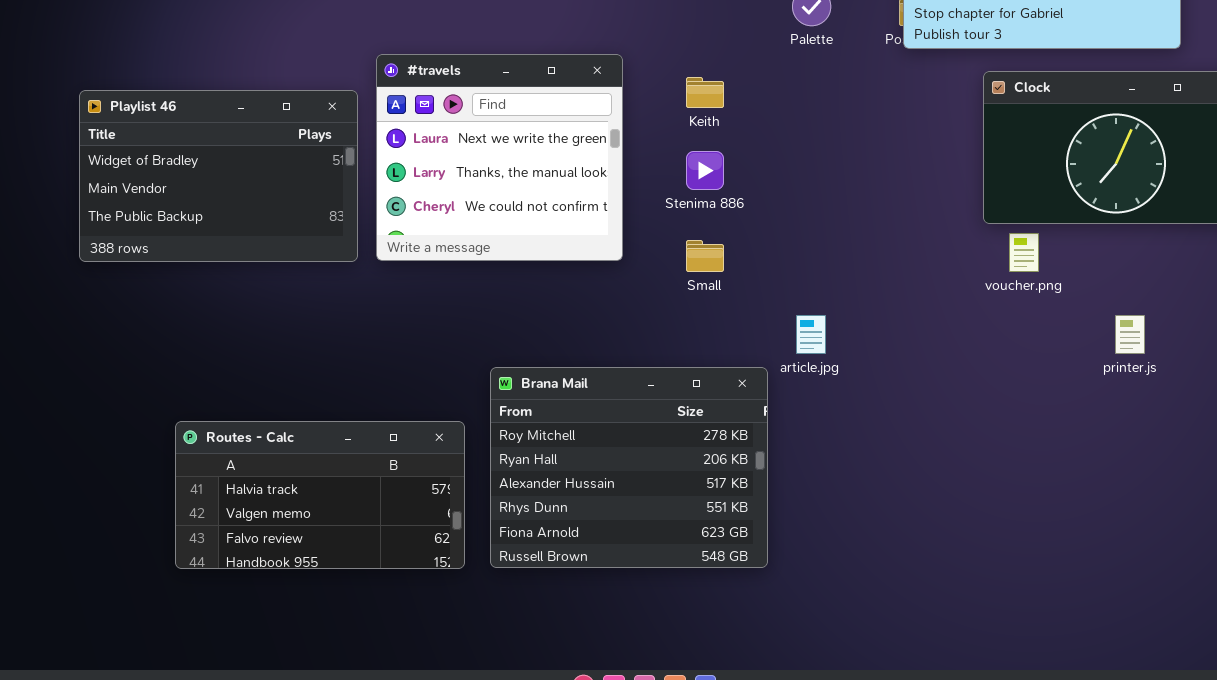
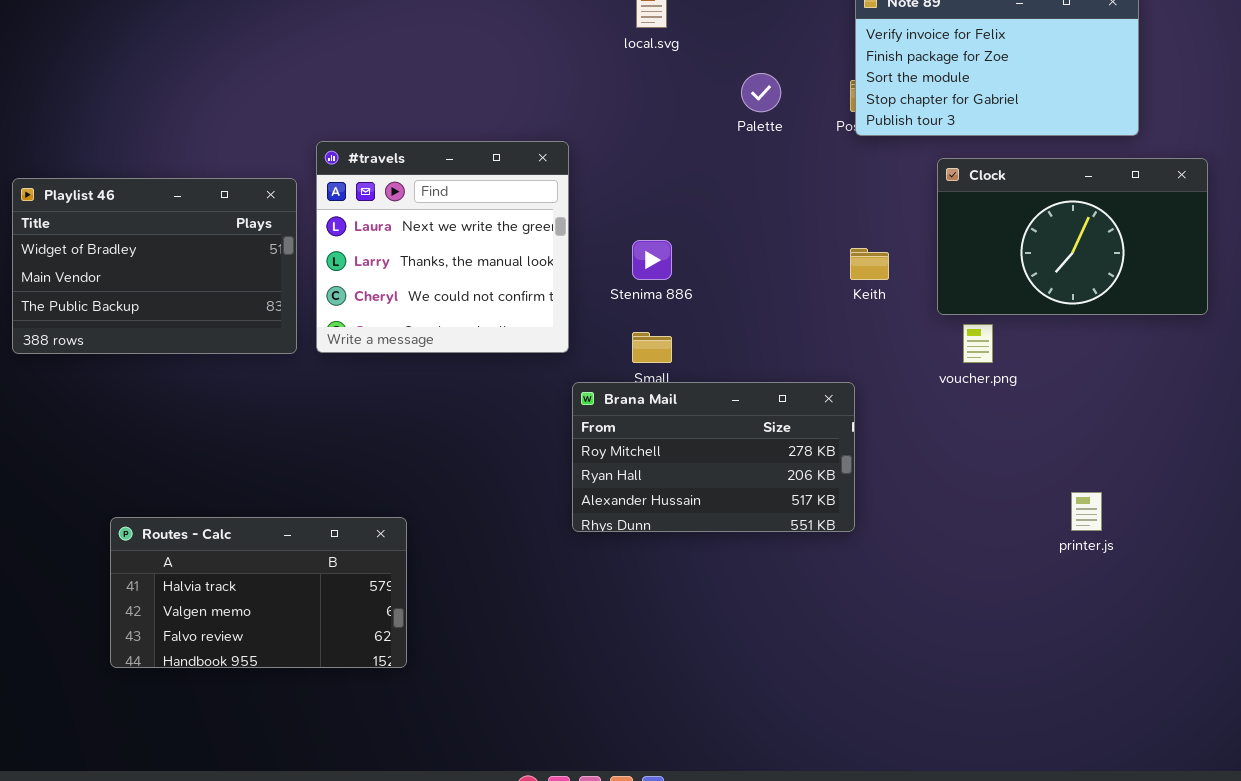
Keith: [686,77,724,108] -> [850,248,889,280], moved
printer.js: [1115,315,1145,354] -> [1071,492,1102,531], moved
Brana Mail: [490,367,768,568] -> [572,382,855,532], moved, resized

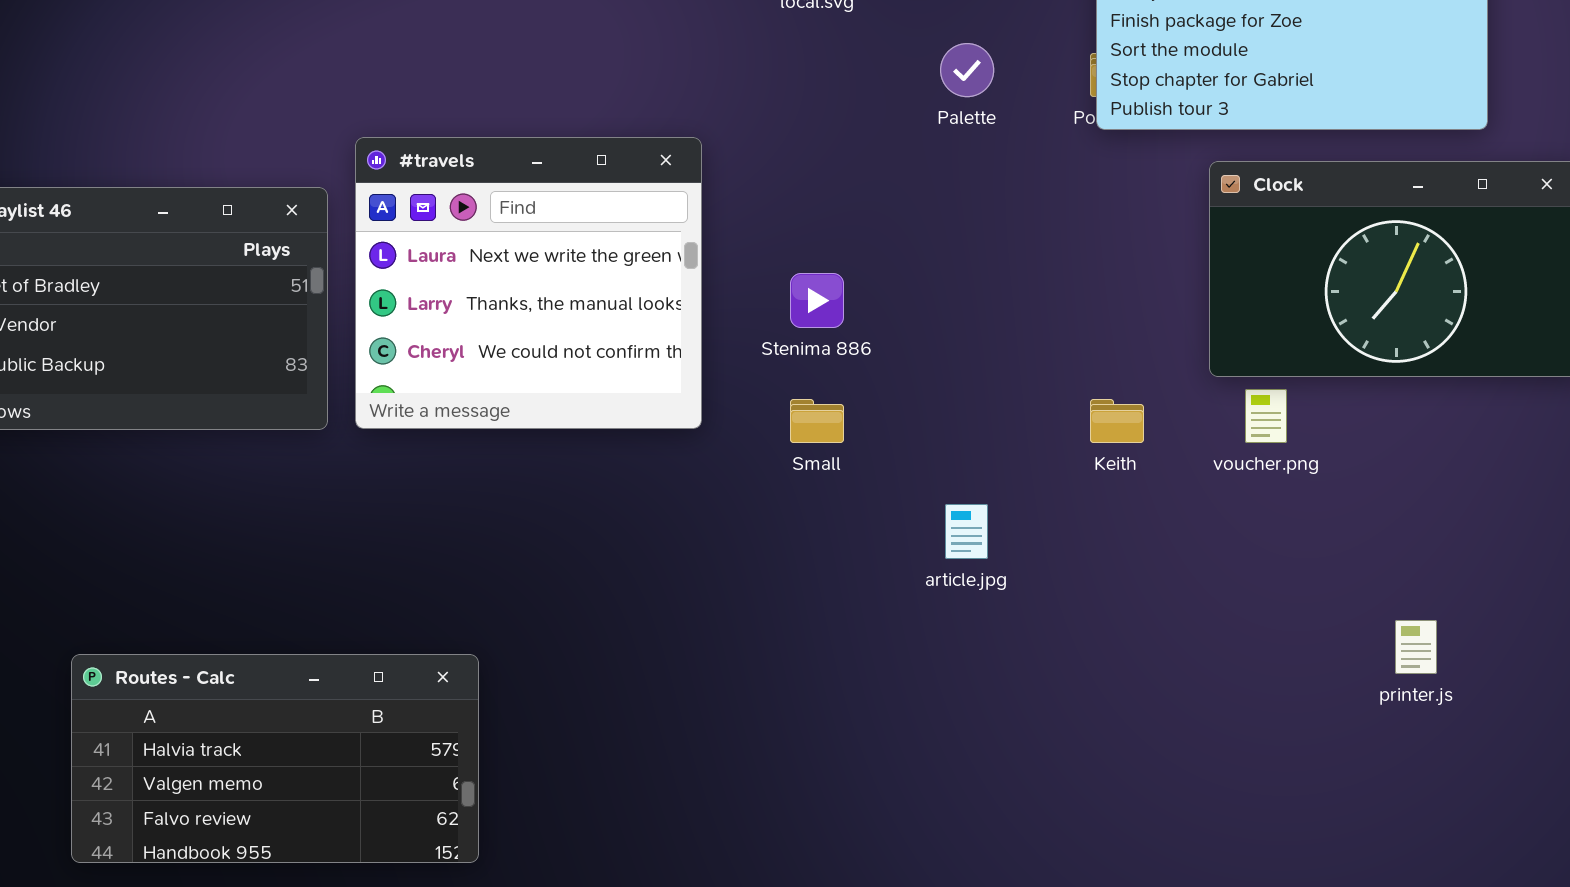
Keith: [850,248,889,280] -> [1090,399,1144,443], moved
Brana Mail: [572,382,855,532] -> none, closed

